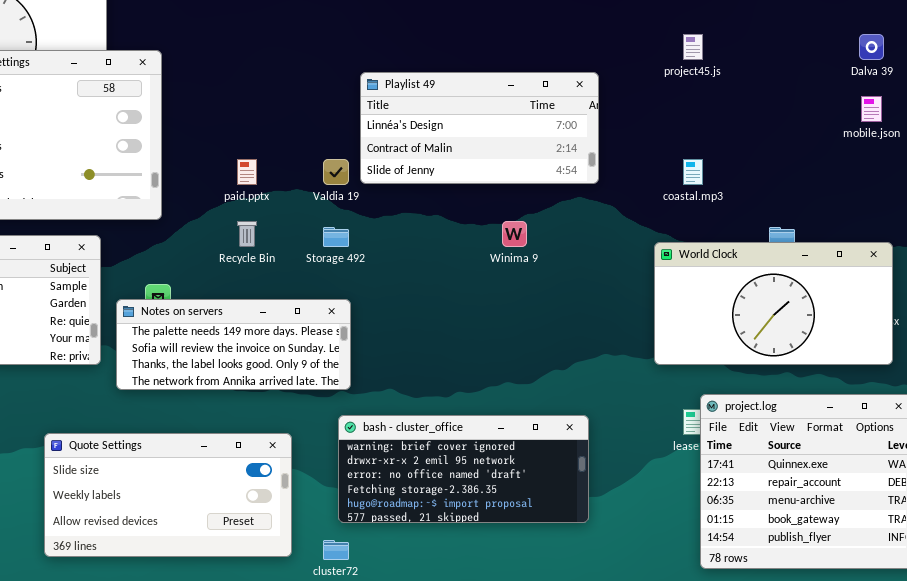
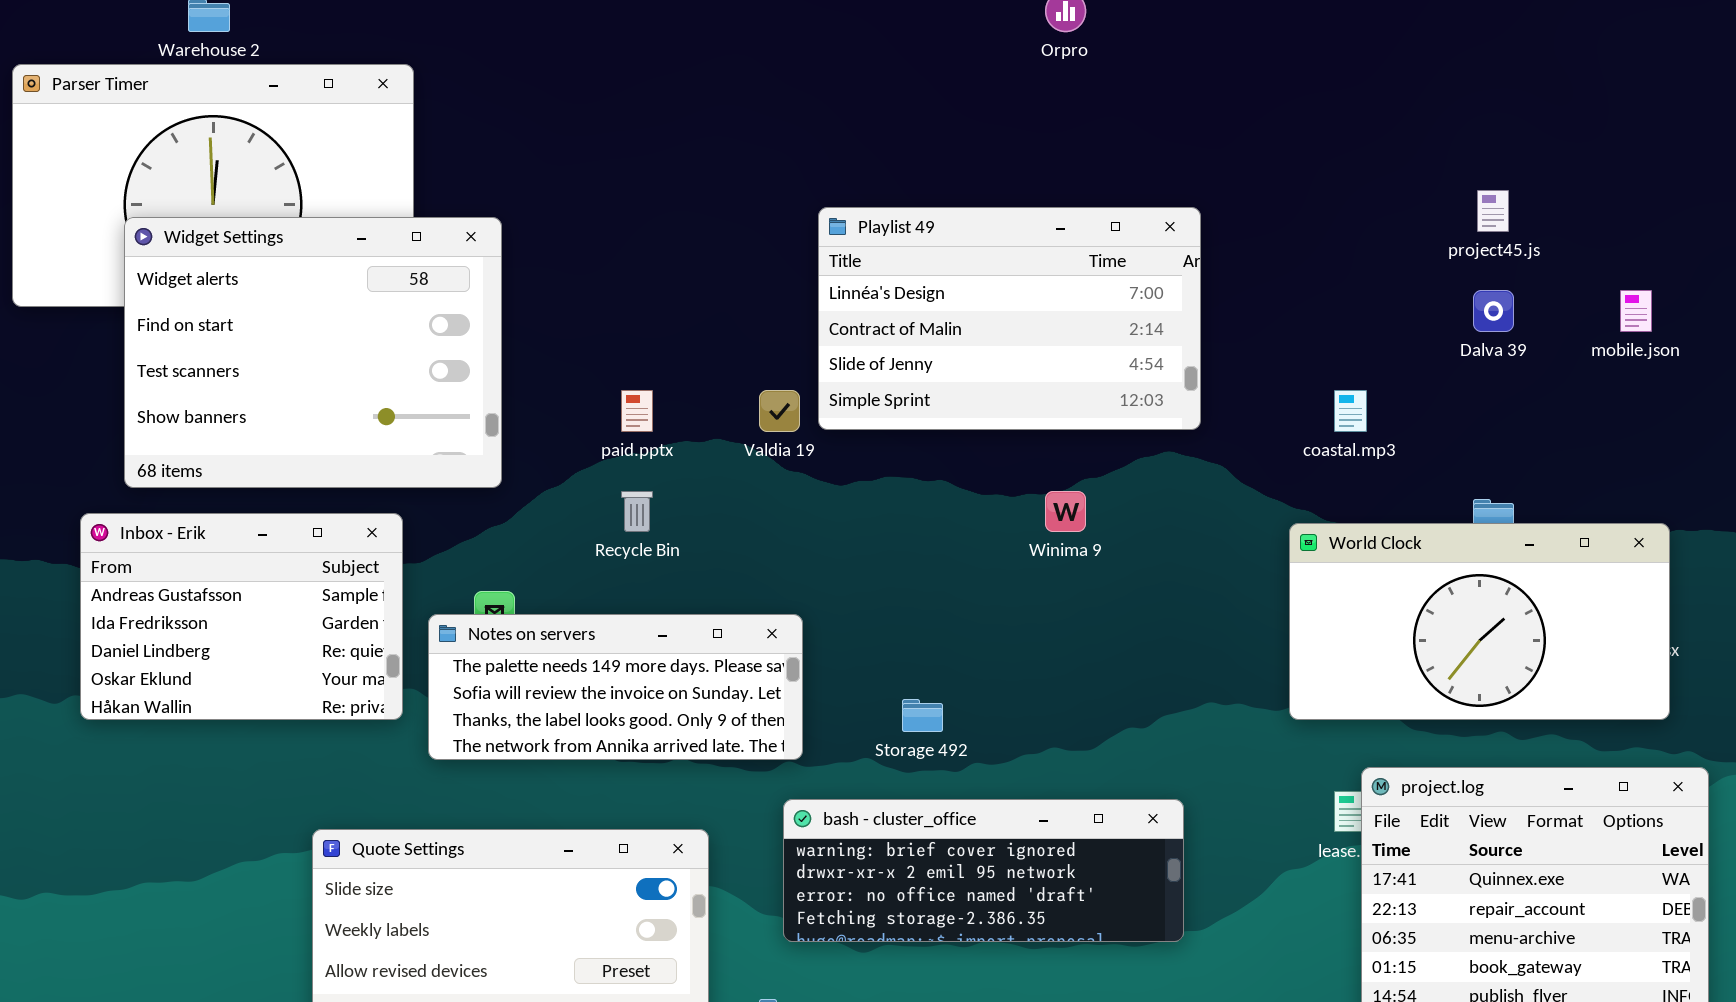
project45.js: [683,34,703,60] -> [1477,190,1509,232], moved
Dalva 39: [859,34,884,60] -> [1473,290,1514,332], moved
Playlist 49: [360,72,599,184] -> [818,207,1201,430], resized
Storage 492: [323,227,349,247] -> [902,699,943,732], moved
bash - cluster_office: [338,415,589,523] -> [783,799,1184,942], resized

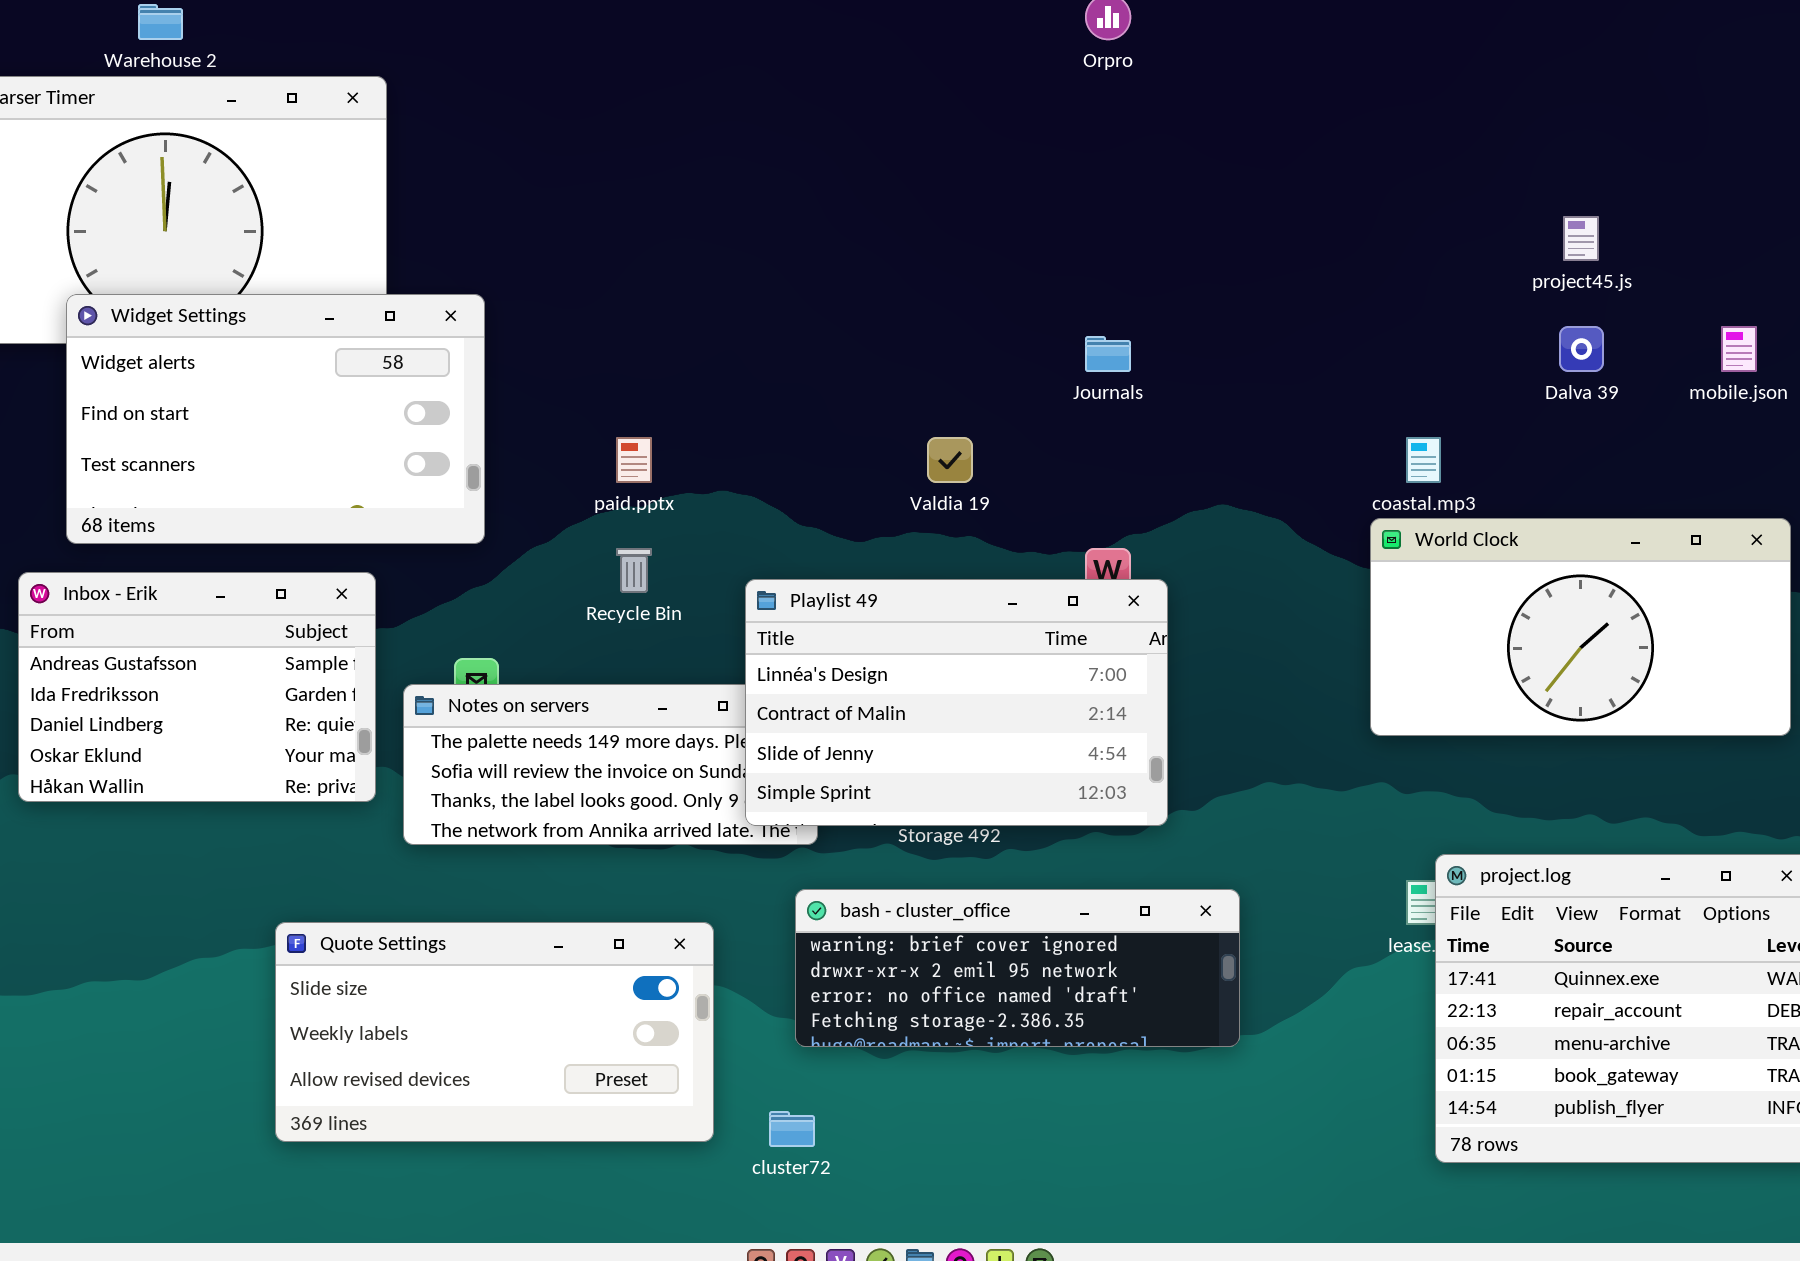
Playlist 49: [818,207,1201,430] -> [745,579,1168,826], moved
Widget Settings: [124,217,502,488] -> [66,294,485,544], resized
Valdia 19: [759,390,800,432] -> [927,437,973,483], moved
World Clock: [1289,523,1670,720] -> [1370,518,1791,736], moved

